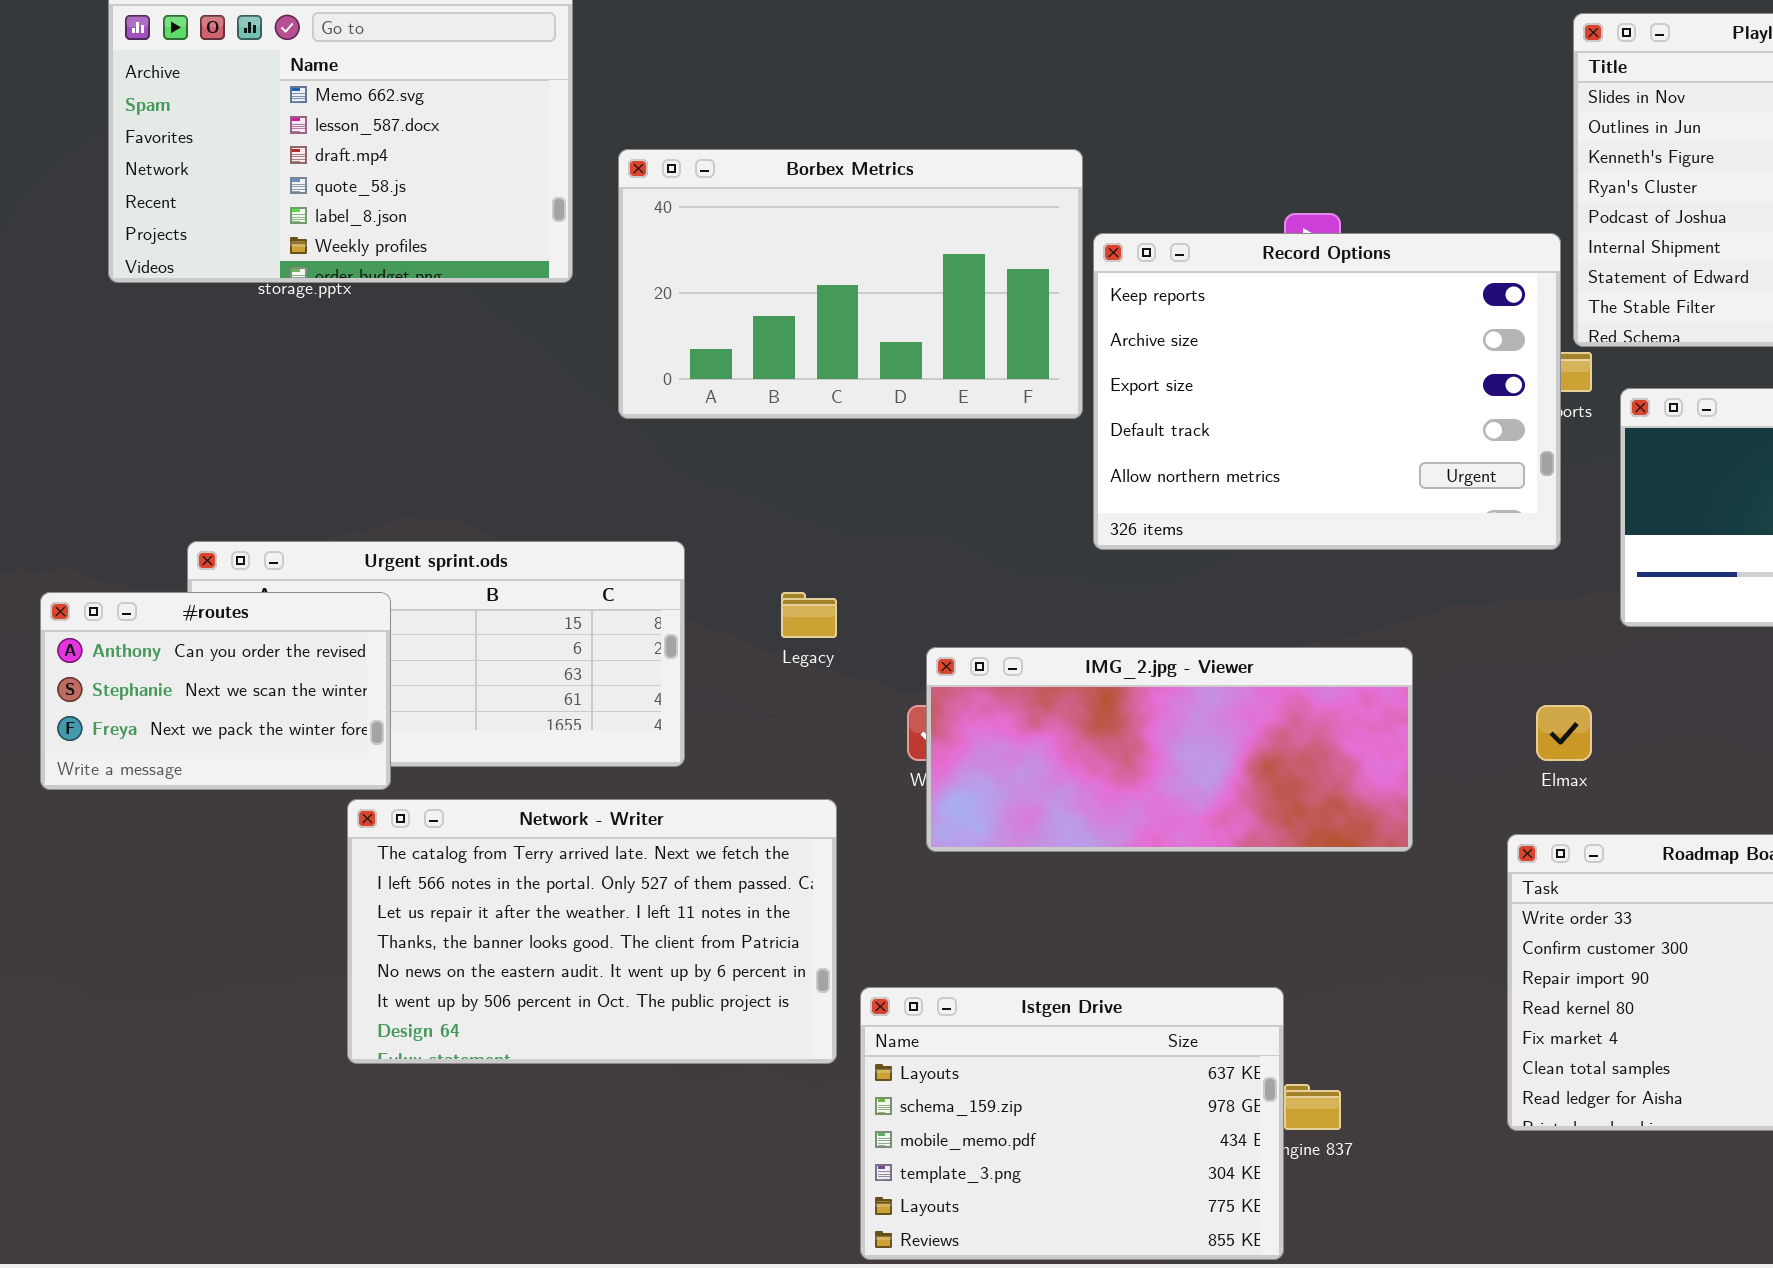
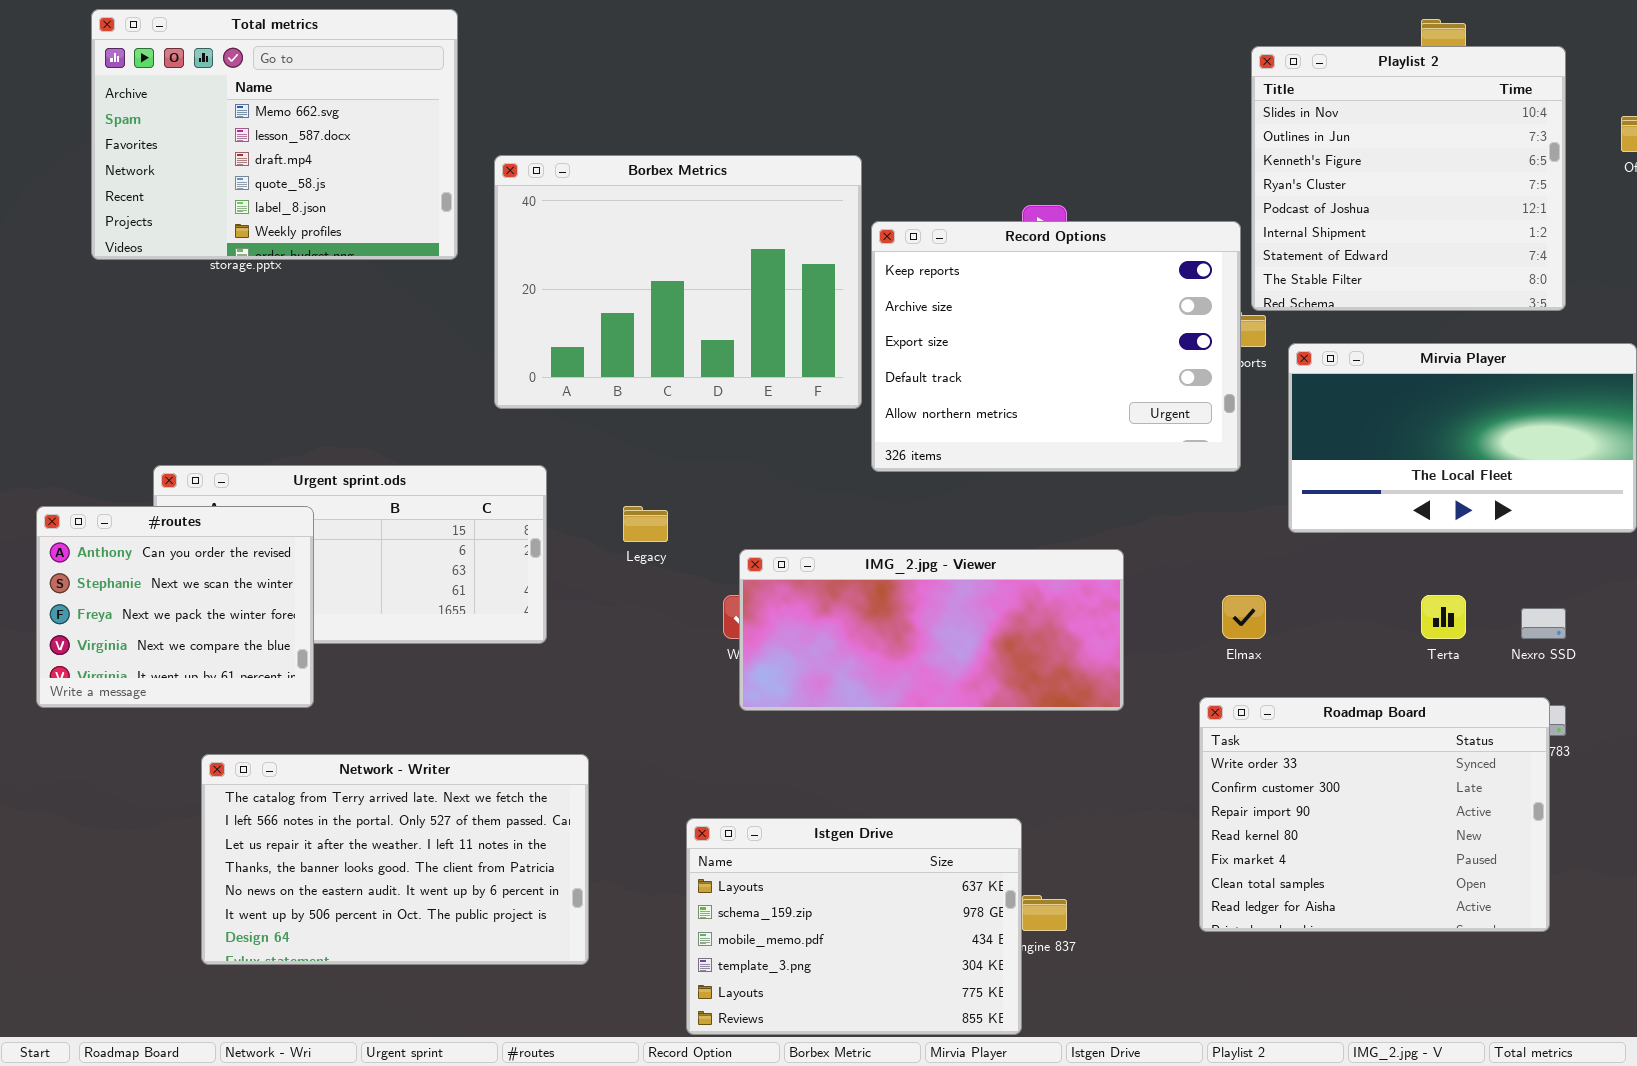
Borbex Metrics: [618,149,1083,419] -> [494,155,862,409], resized
#routes: [40,592,391,790] -> [36,506,314,708], resized
Network - Writer: [347,799,837,1064] -> [201,754,589,965], moved

